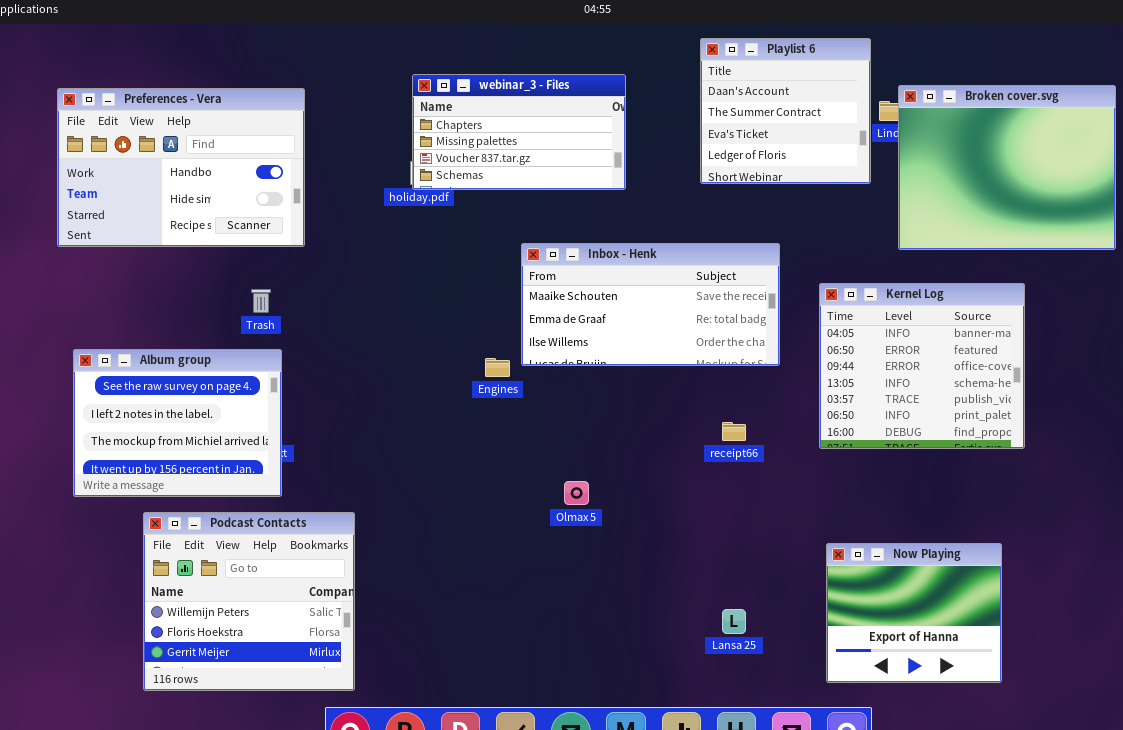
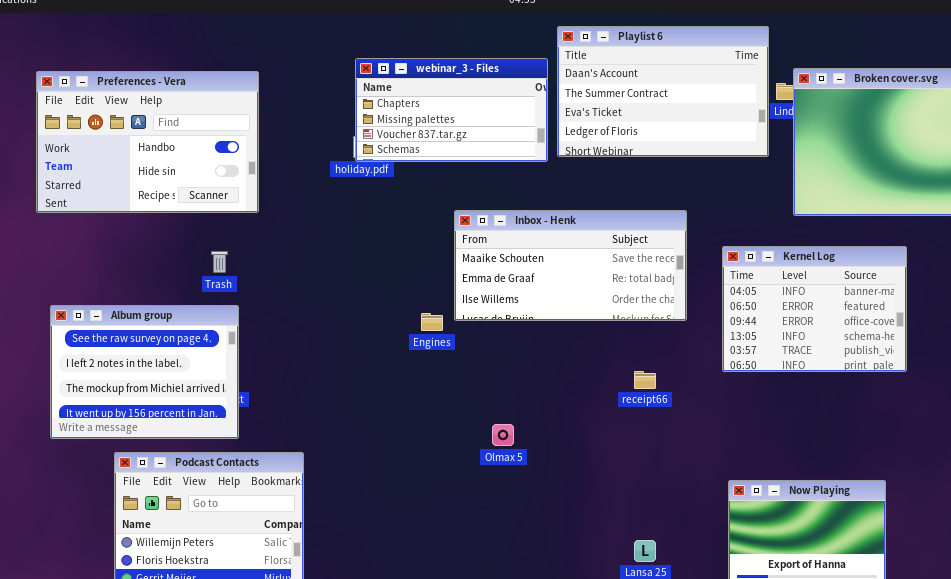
Playlist 6: [700,38,871,184] -> [557,26,769,157], resized
Kernel Log: [819,283,1025,449] -> [722,246,907,372], resized

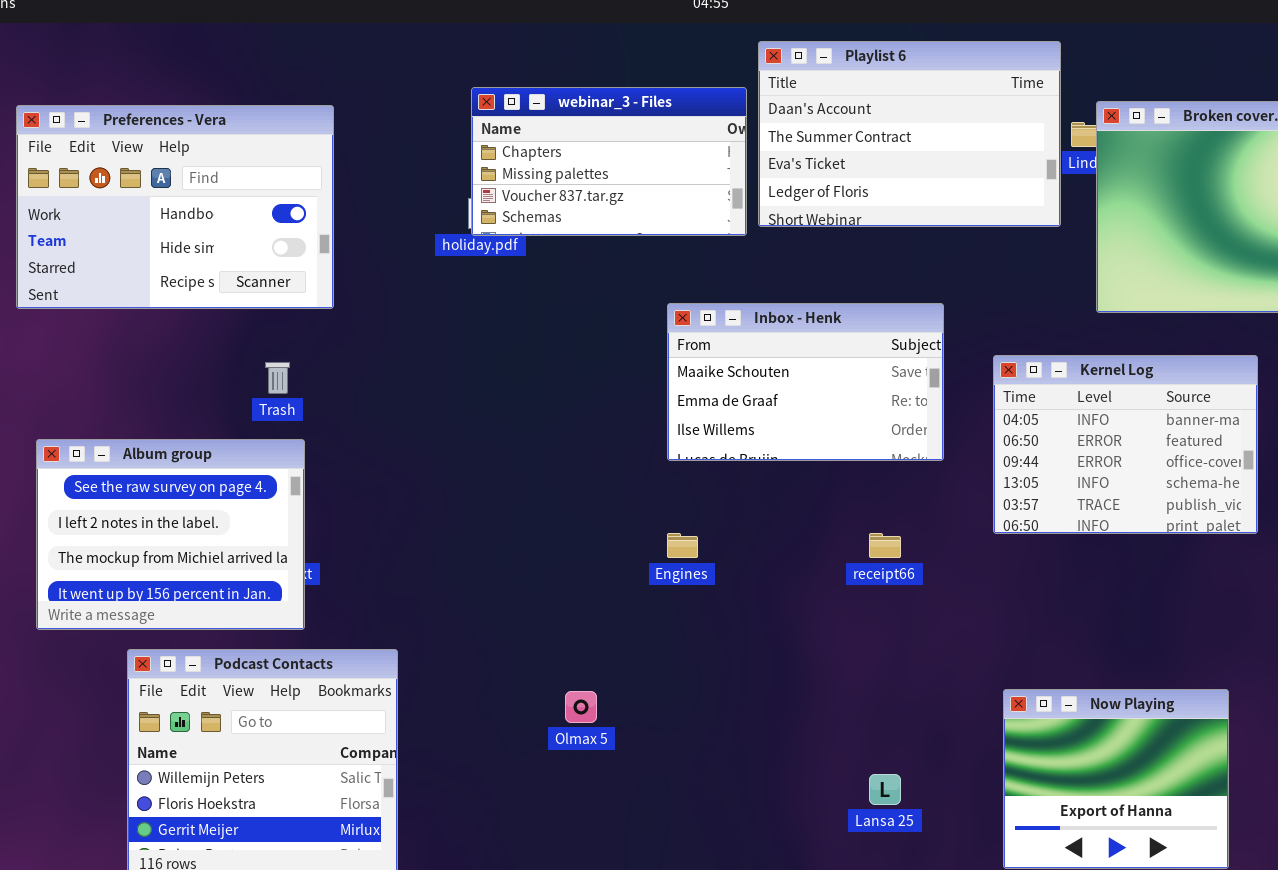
Inbox - Henk: [454,210,687,321] -> [667,303,944,461], resized
Engines: [421,313,443,331] -> [667,533,698,558], moved
Olmax 5: [492,424,514,446] -> [565,691,597,723], moved

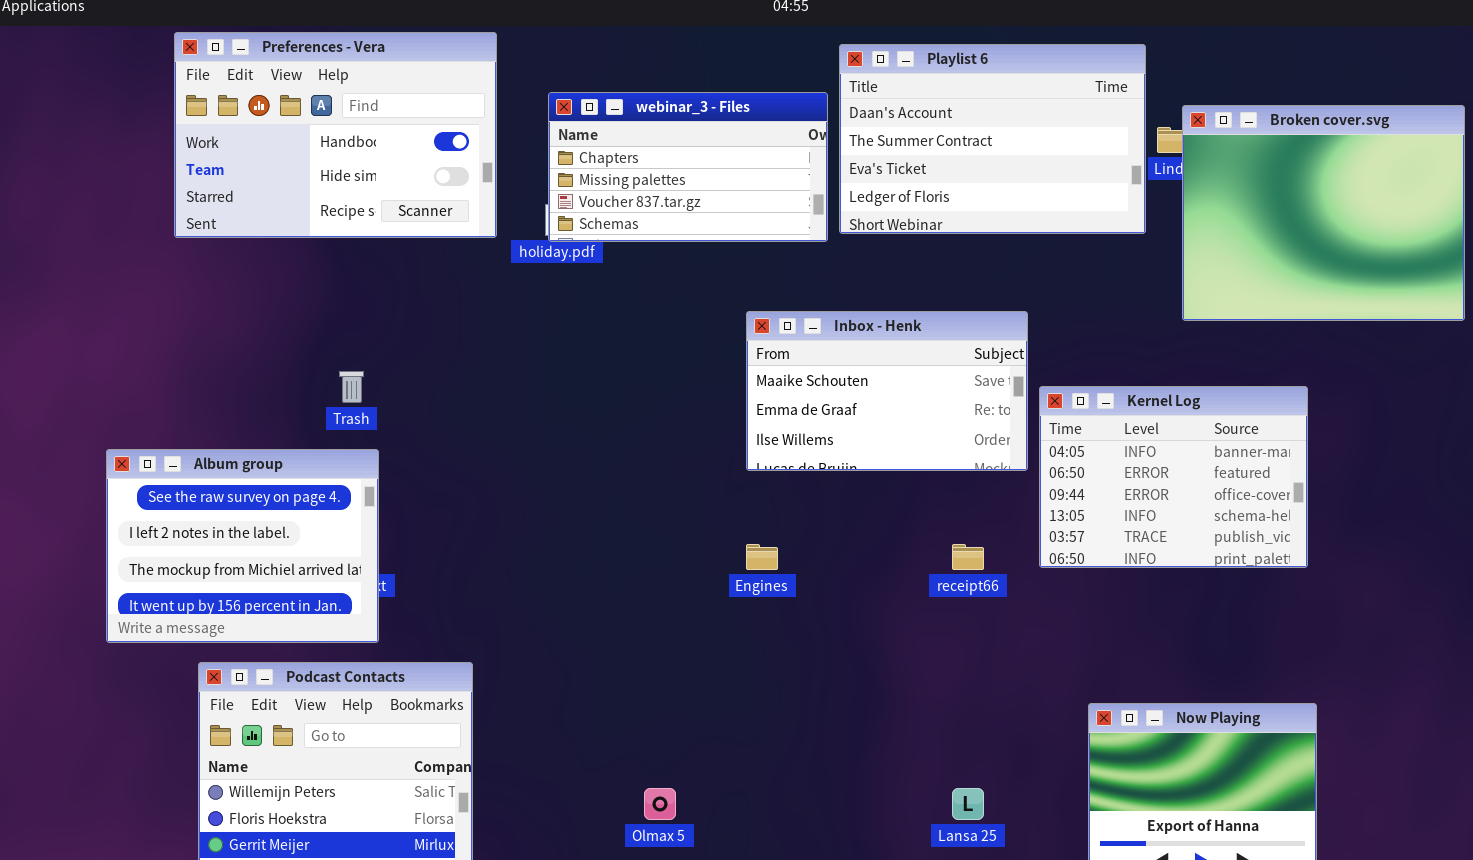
Preferences - Vera: [16,105,334,309] -> [174,32,497,238], moved
Kernel Log: [993,355,1258,534] -> [1039,386,1308,568], moved
Olmax 5: [565,691,597,723] -> [644,788,676,820], moved

